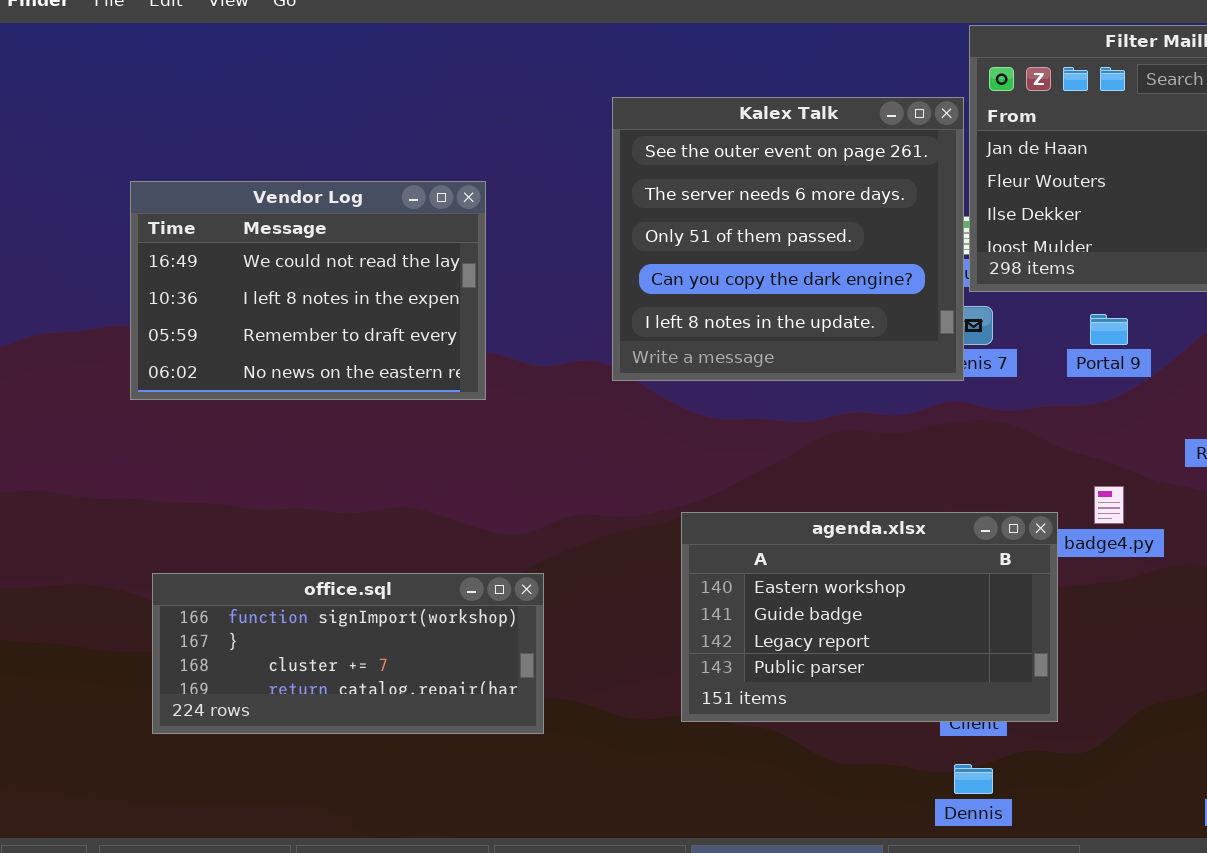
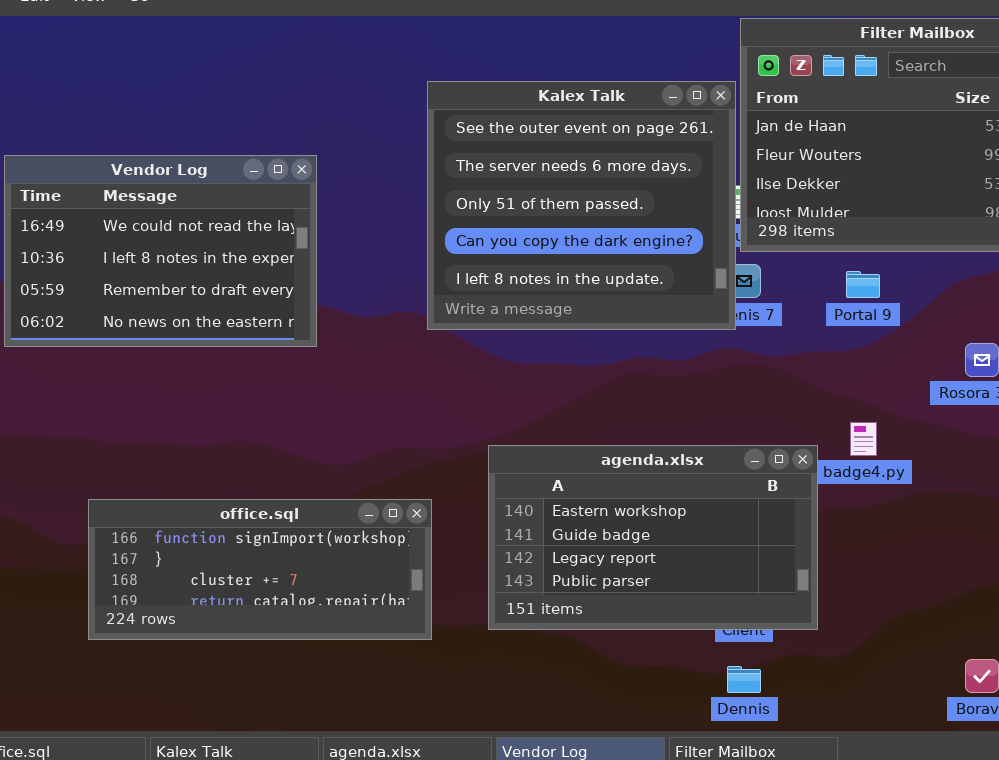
office.sql: [152,573,544,734] -> [88,499,432,640], moved

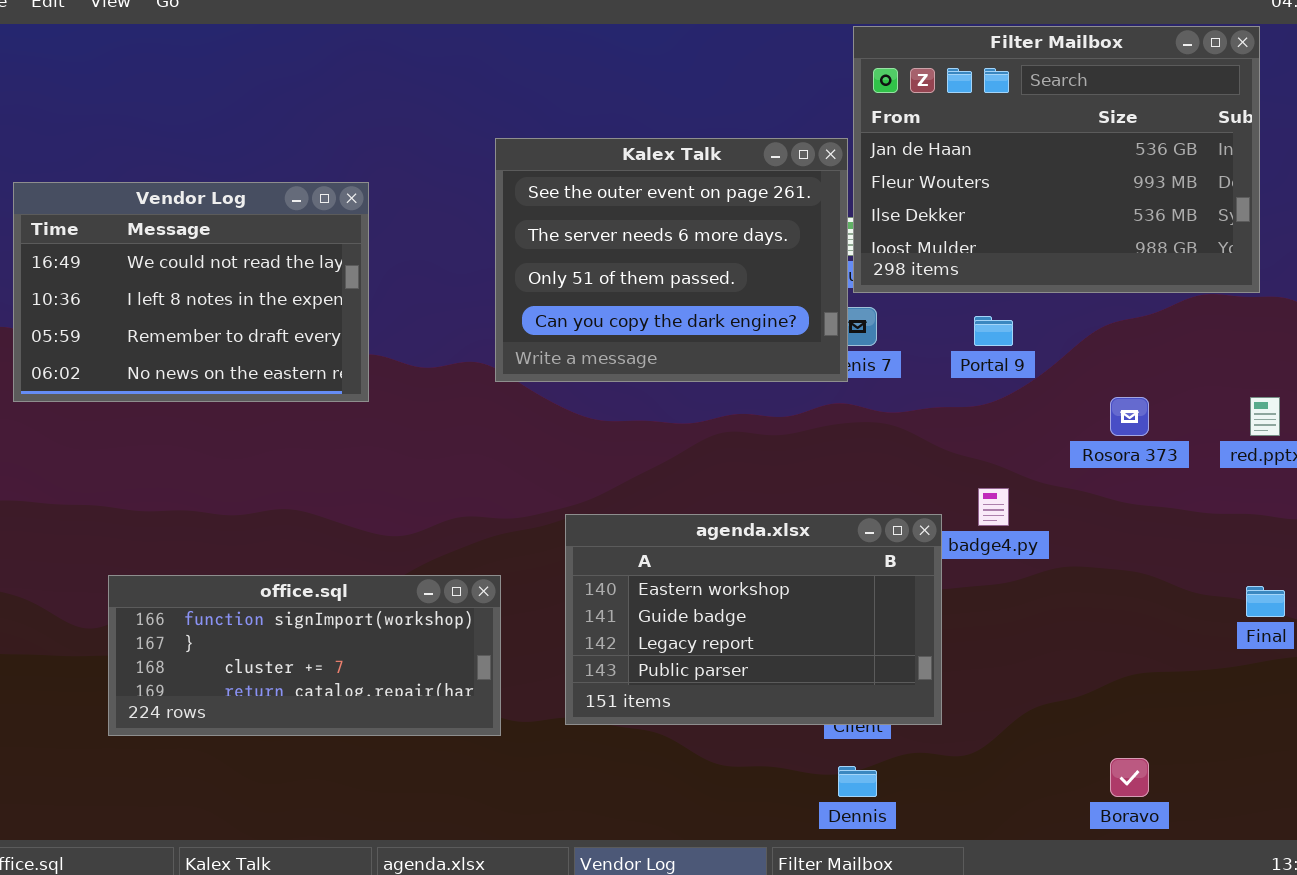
Kalex Talk: [427,81,736,330] -> [495,138,848,382], resized

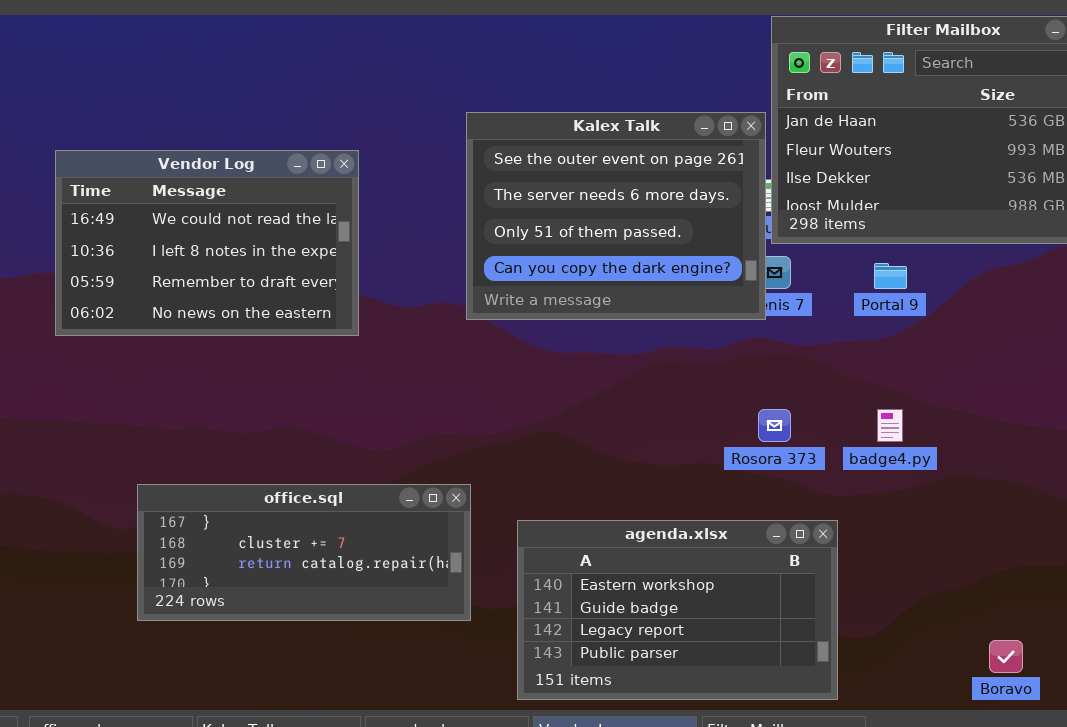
Rosora 373: [1110,397,1149,436] -> [758,409,791,442], moved
agenda.xlsx: [565,514,942,725] -> [517,520,838,700], moved
office.sql: [108,575,501,736] -> [137,484,471,621], scrolled down 1 row

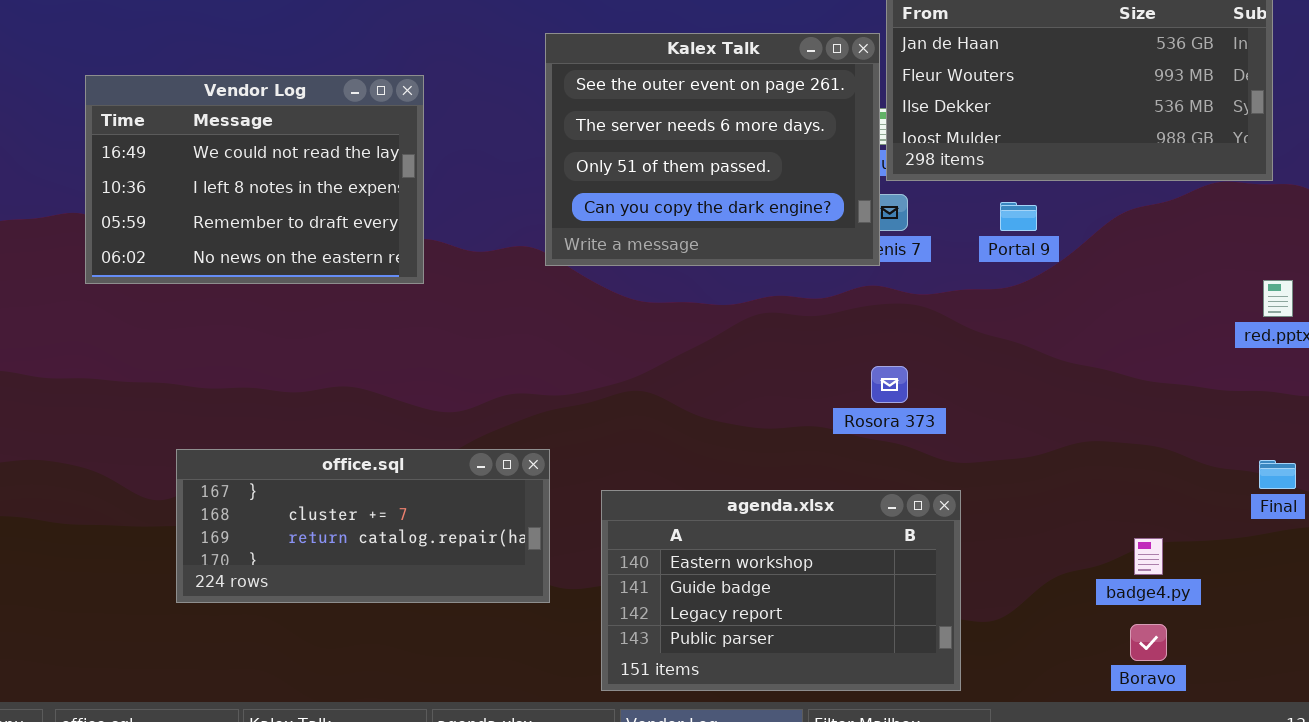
badge4.py: [877,409,903,442] -> [1134,538,1163,575], moved

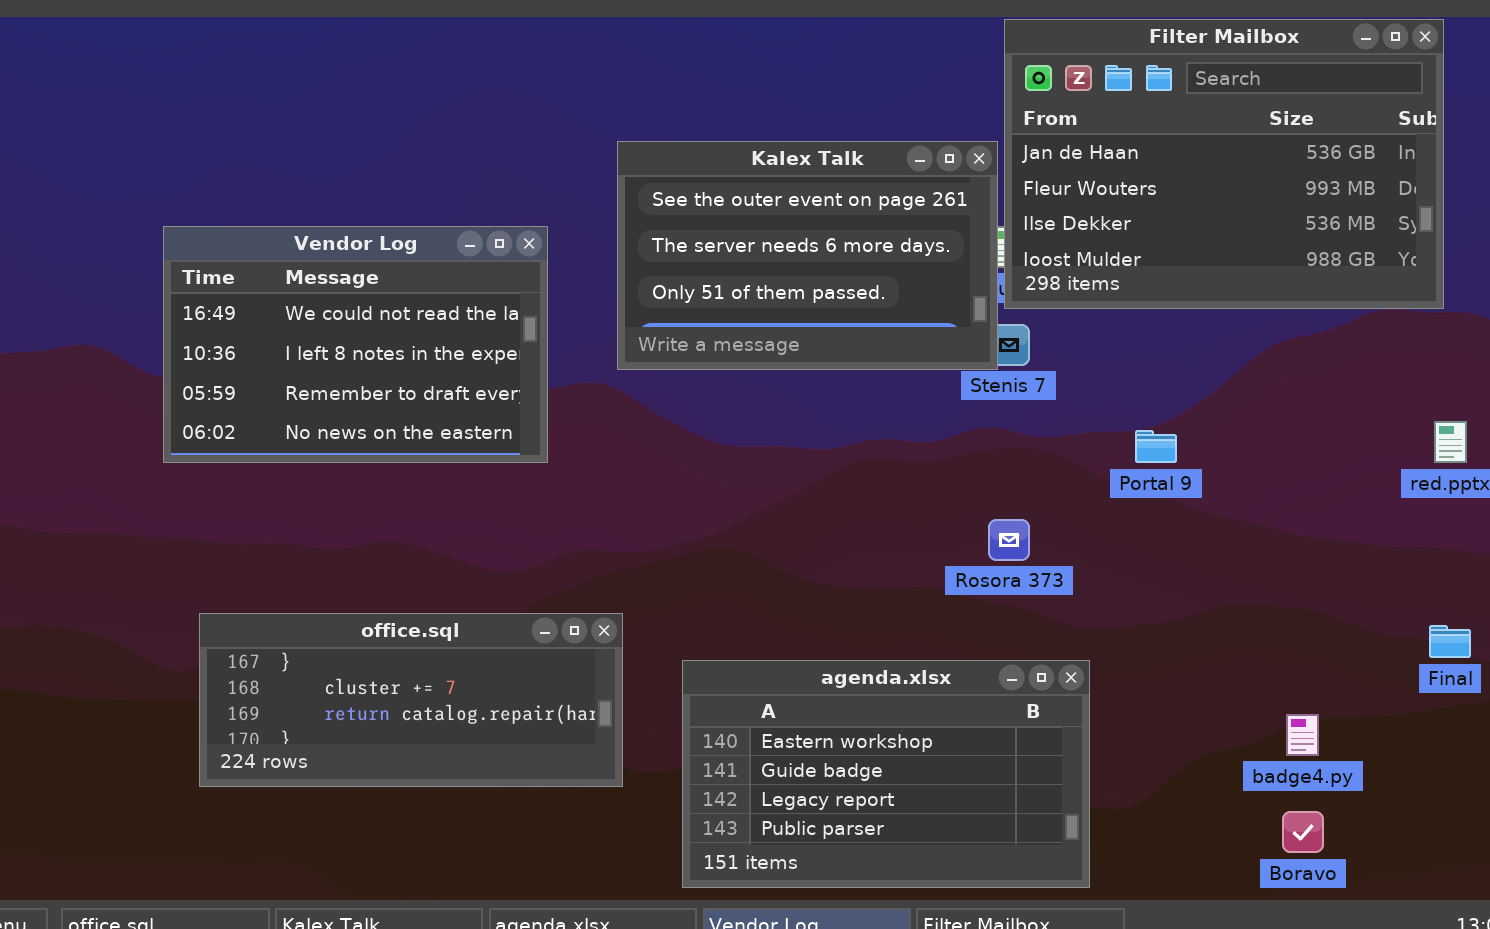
Kalex Talk: [545,33,880,266] -> [617,141,998,370], resized
Vendor Log: [85,75,424,284] -> [163,226,548,463], moved
Portal 9: [1000,202,1037,231] -> [1135,430,1177,463], moved

